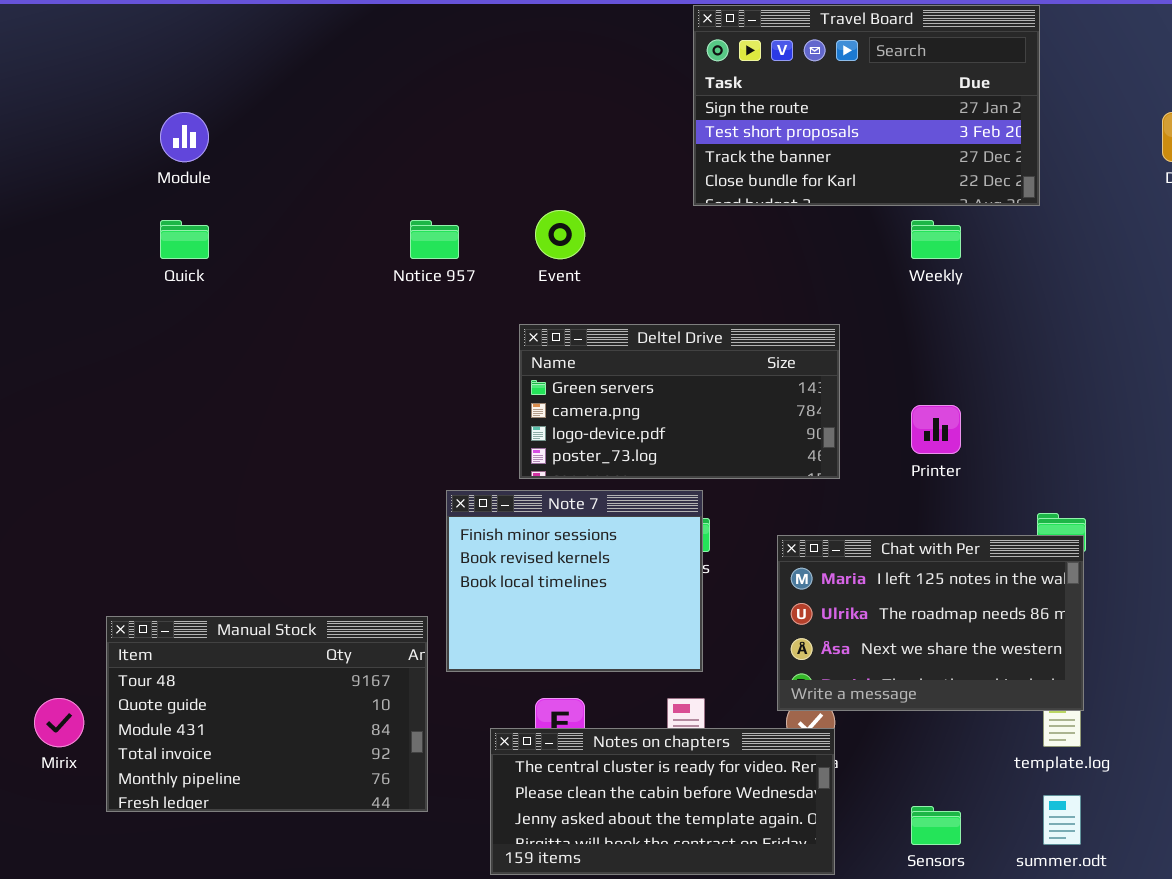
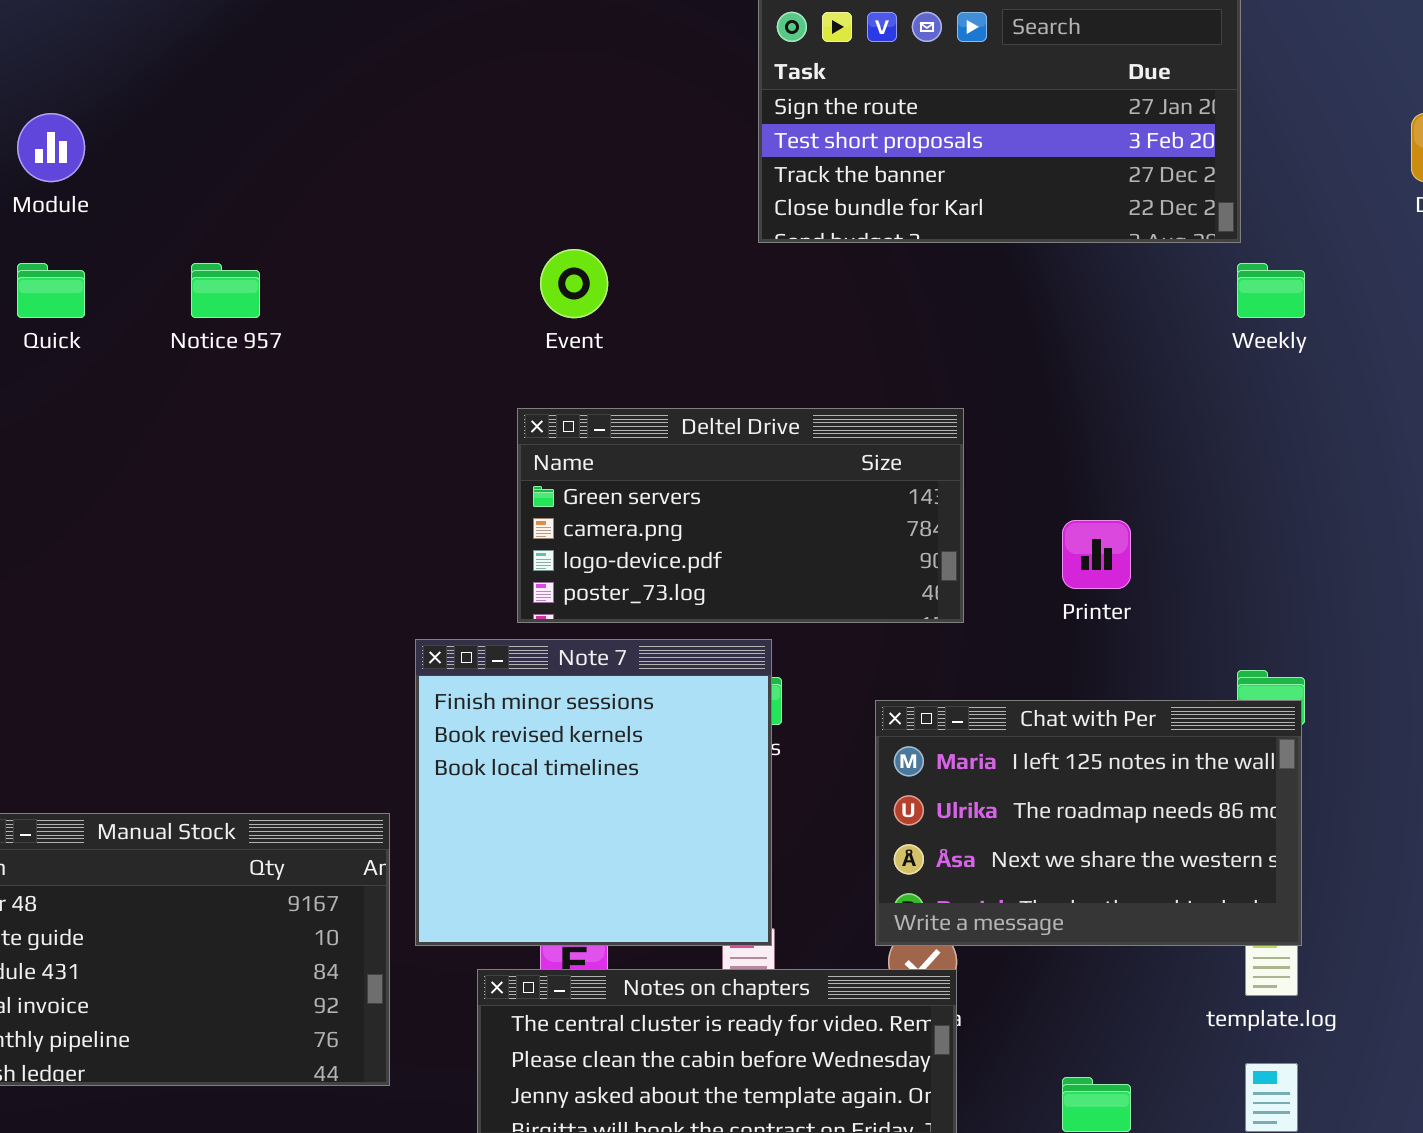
Notice 957: [410,220,459,259] -> [191,263,260,318], moved
Weekly: [911,220,961,259] -> [1237,263,1305,318], moved
Note 7: [446,490,703,672] -> [415,639,772,946], resized

